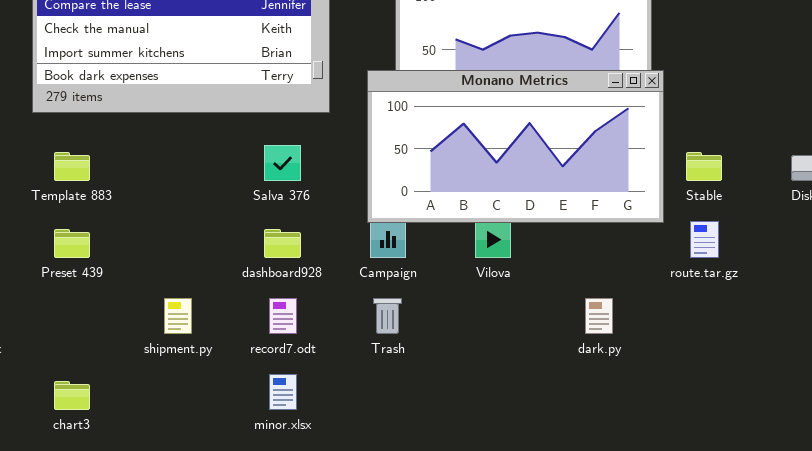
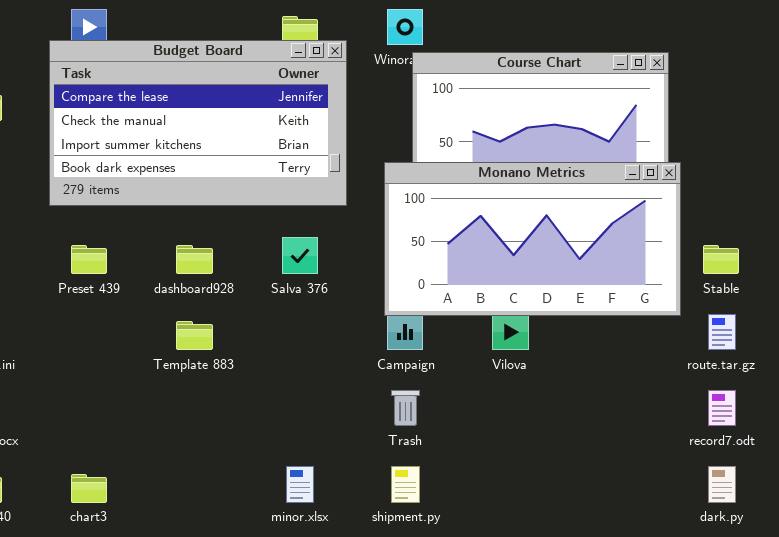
Template 883: [54,152,90,181] -> [176,321,213,350], moved
Preset 439: [54,229,90,258] -> [71,245,107,274], moved
dashboard928: [264,229,301,258] -> [176,245,213,274], moved
shipment.py: [164,298,192,334] -> [391,466,420,503], moved
record7.odt: [269,298,297,334] -> [708,390,736,426], moved
dark.py: [585,298,613,334] -> [708,466,736,503], moved

